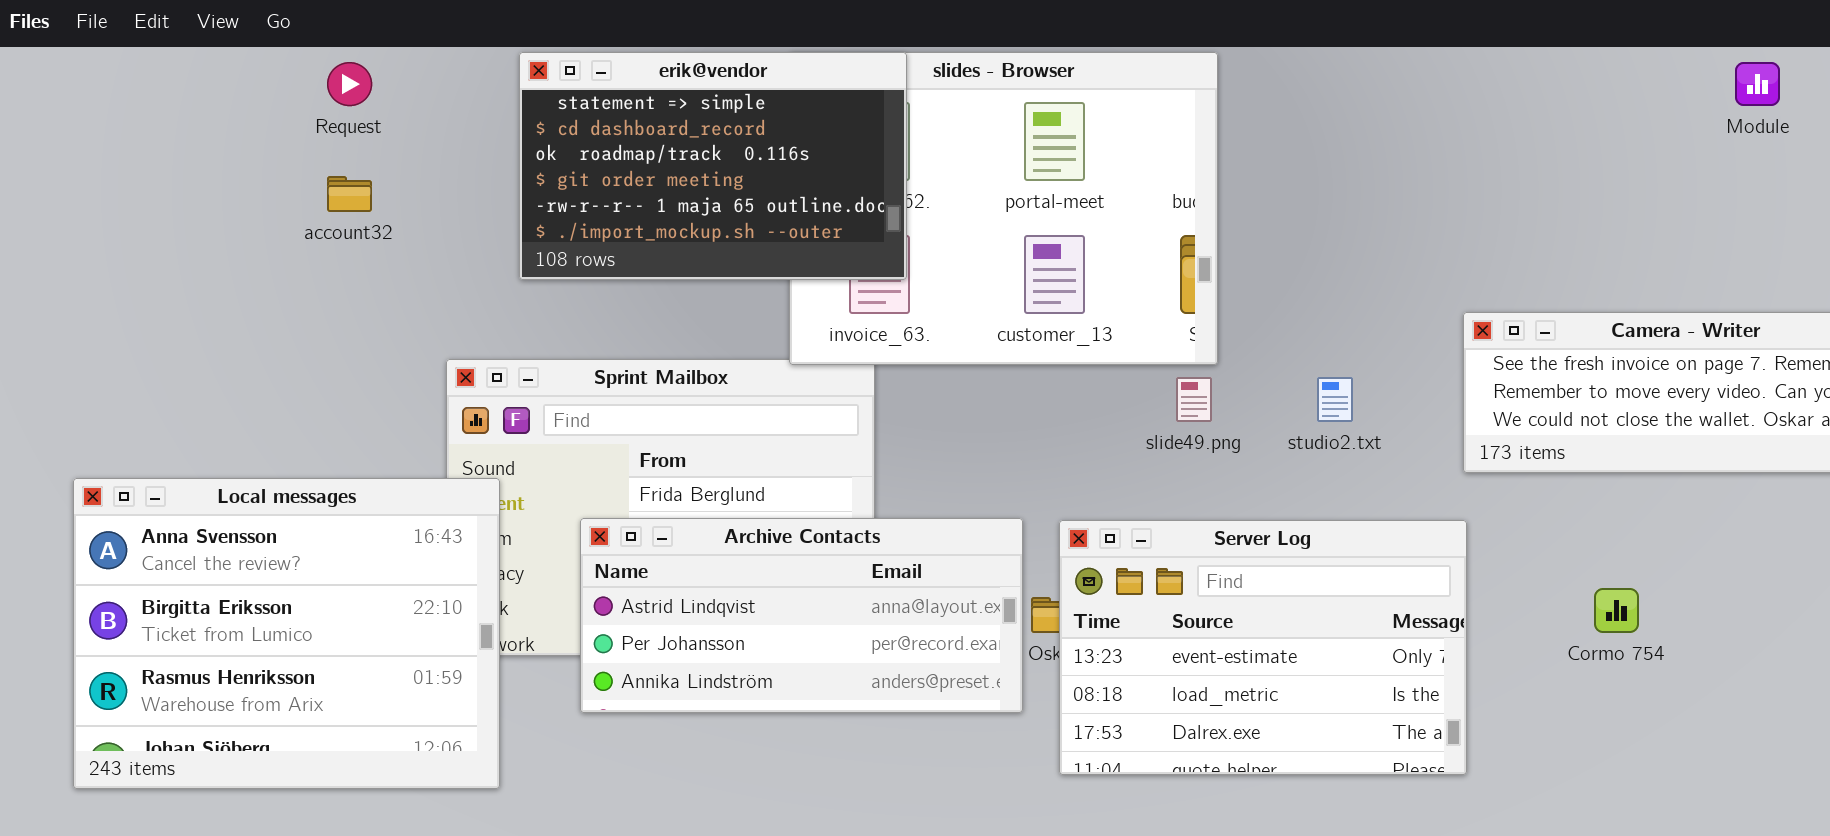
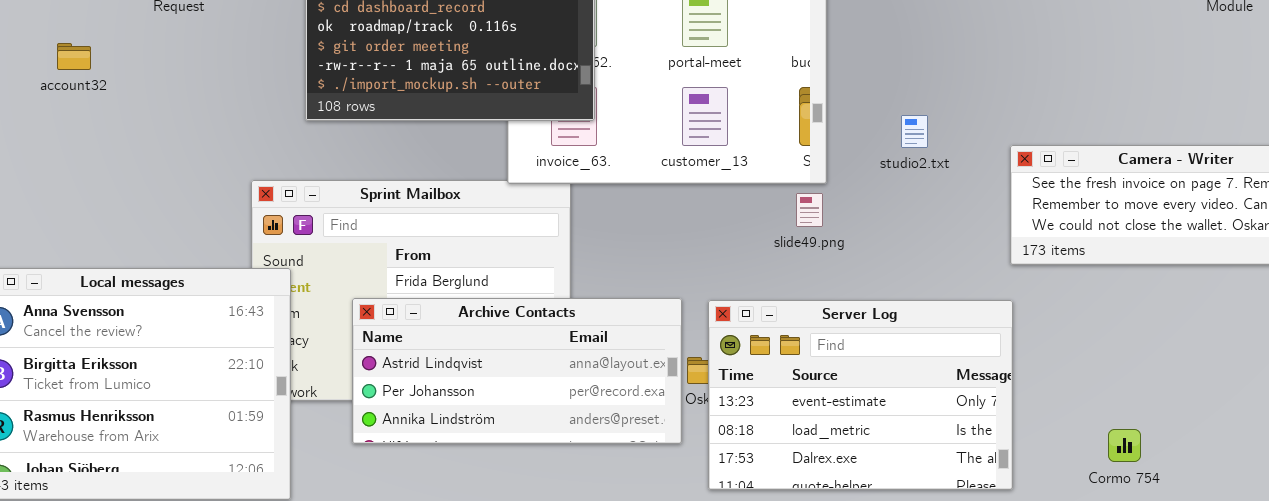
account32: [327,176,372,212] -> [57,43,91,70], moved
studio2.txt: [1317,377,1353,422] -> [901,115,928,148], moved
Cormo 754: [1594,588,1639,633] -> [1108,429,1141,462], moved

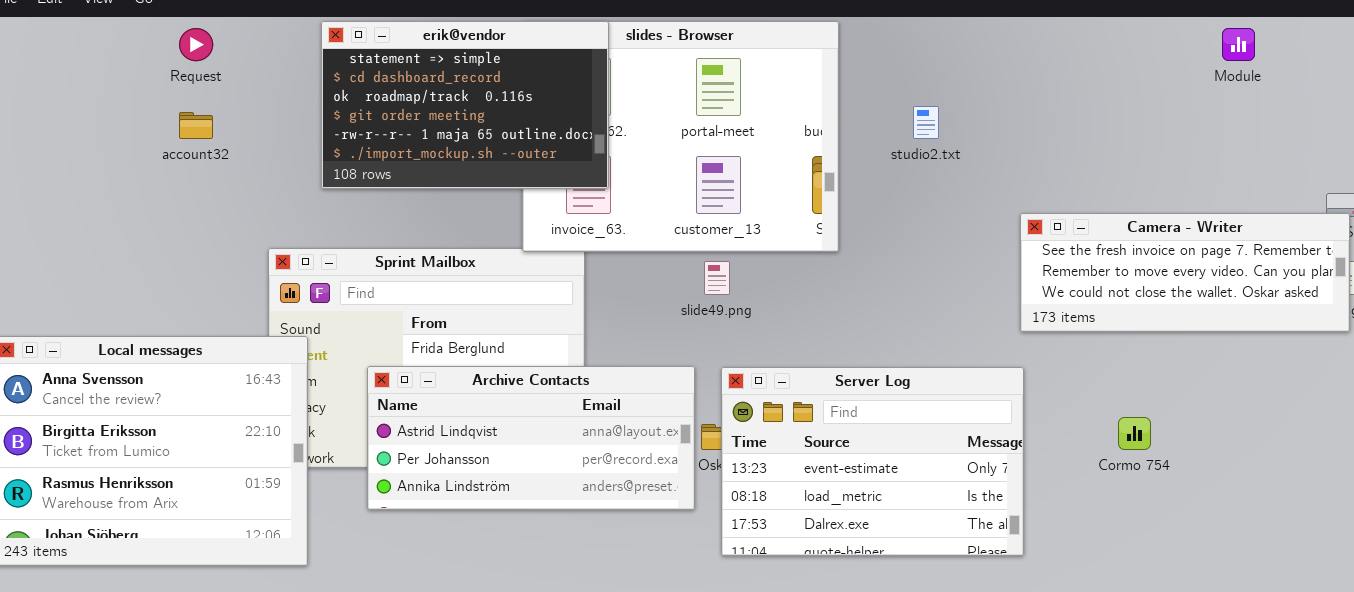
account32: [57,43,91,70] -> [179,112,213,139], moved
studio2.txt: [901,115,928,148] -> [913,106,939,139], moved
slide49.png: [796,193,823,227] -> [704,261,730,295], moved
Cormo 754: [1108,429,1141,462] -> [1118,417,1151,450], moved

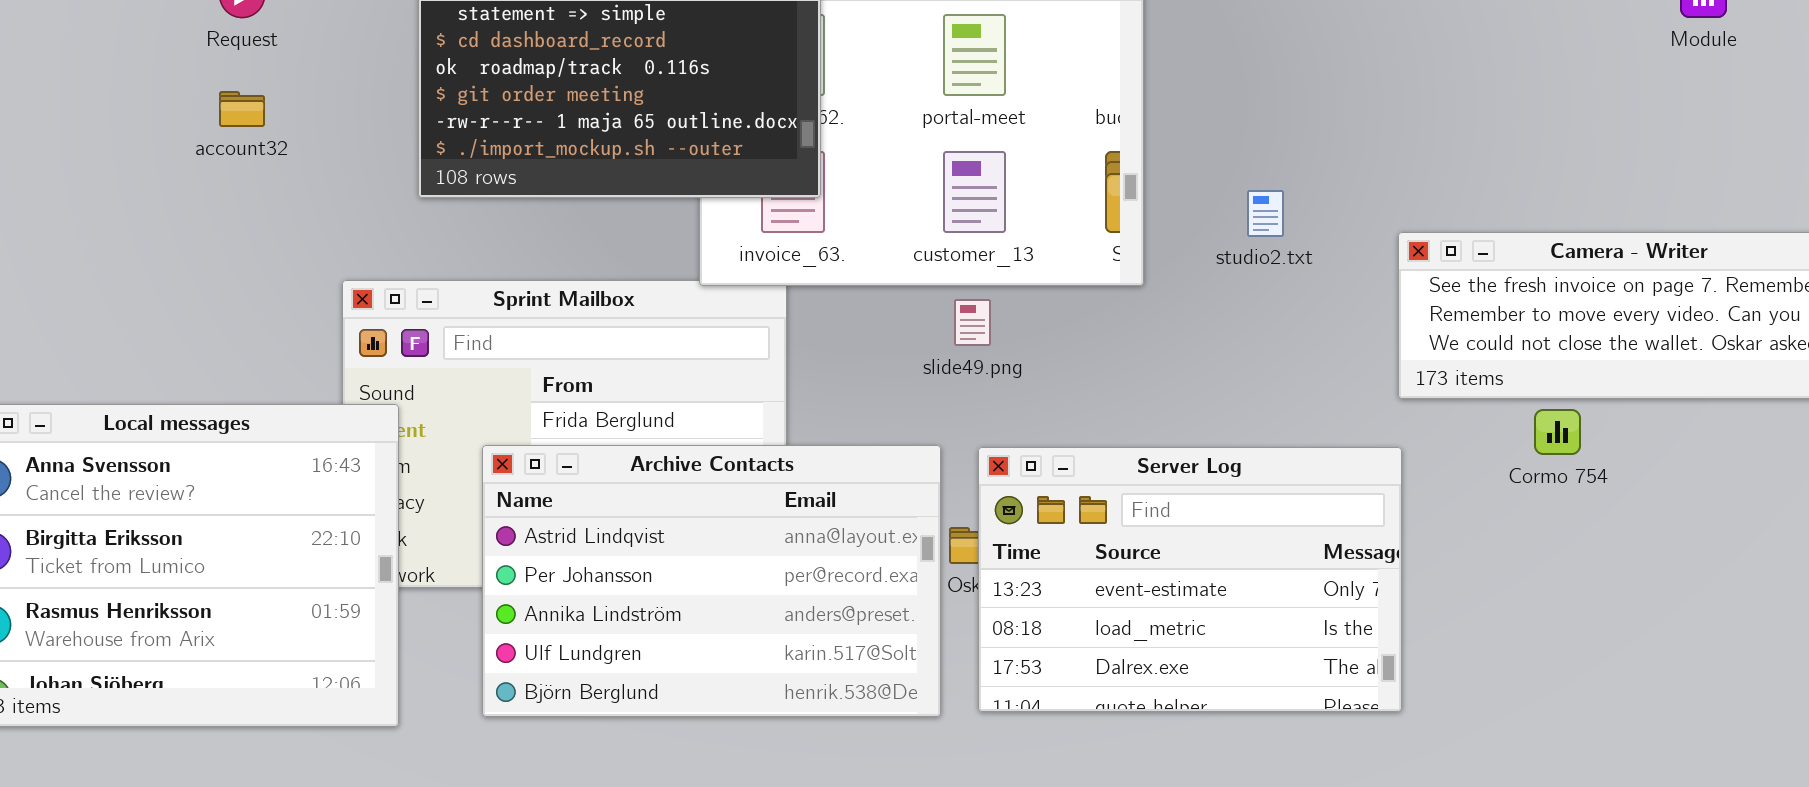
studio2.txt: [913,106,939,139] -> [1247,190,1284,237], moved
Archive Contacts: [367,366,695,510] -> [482,445,941,717], resized
Cormo 754: [1118,417,1151,450] -> [1534,409,1581,455], moved

